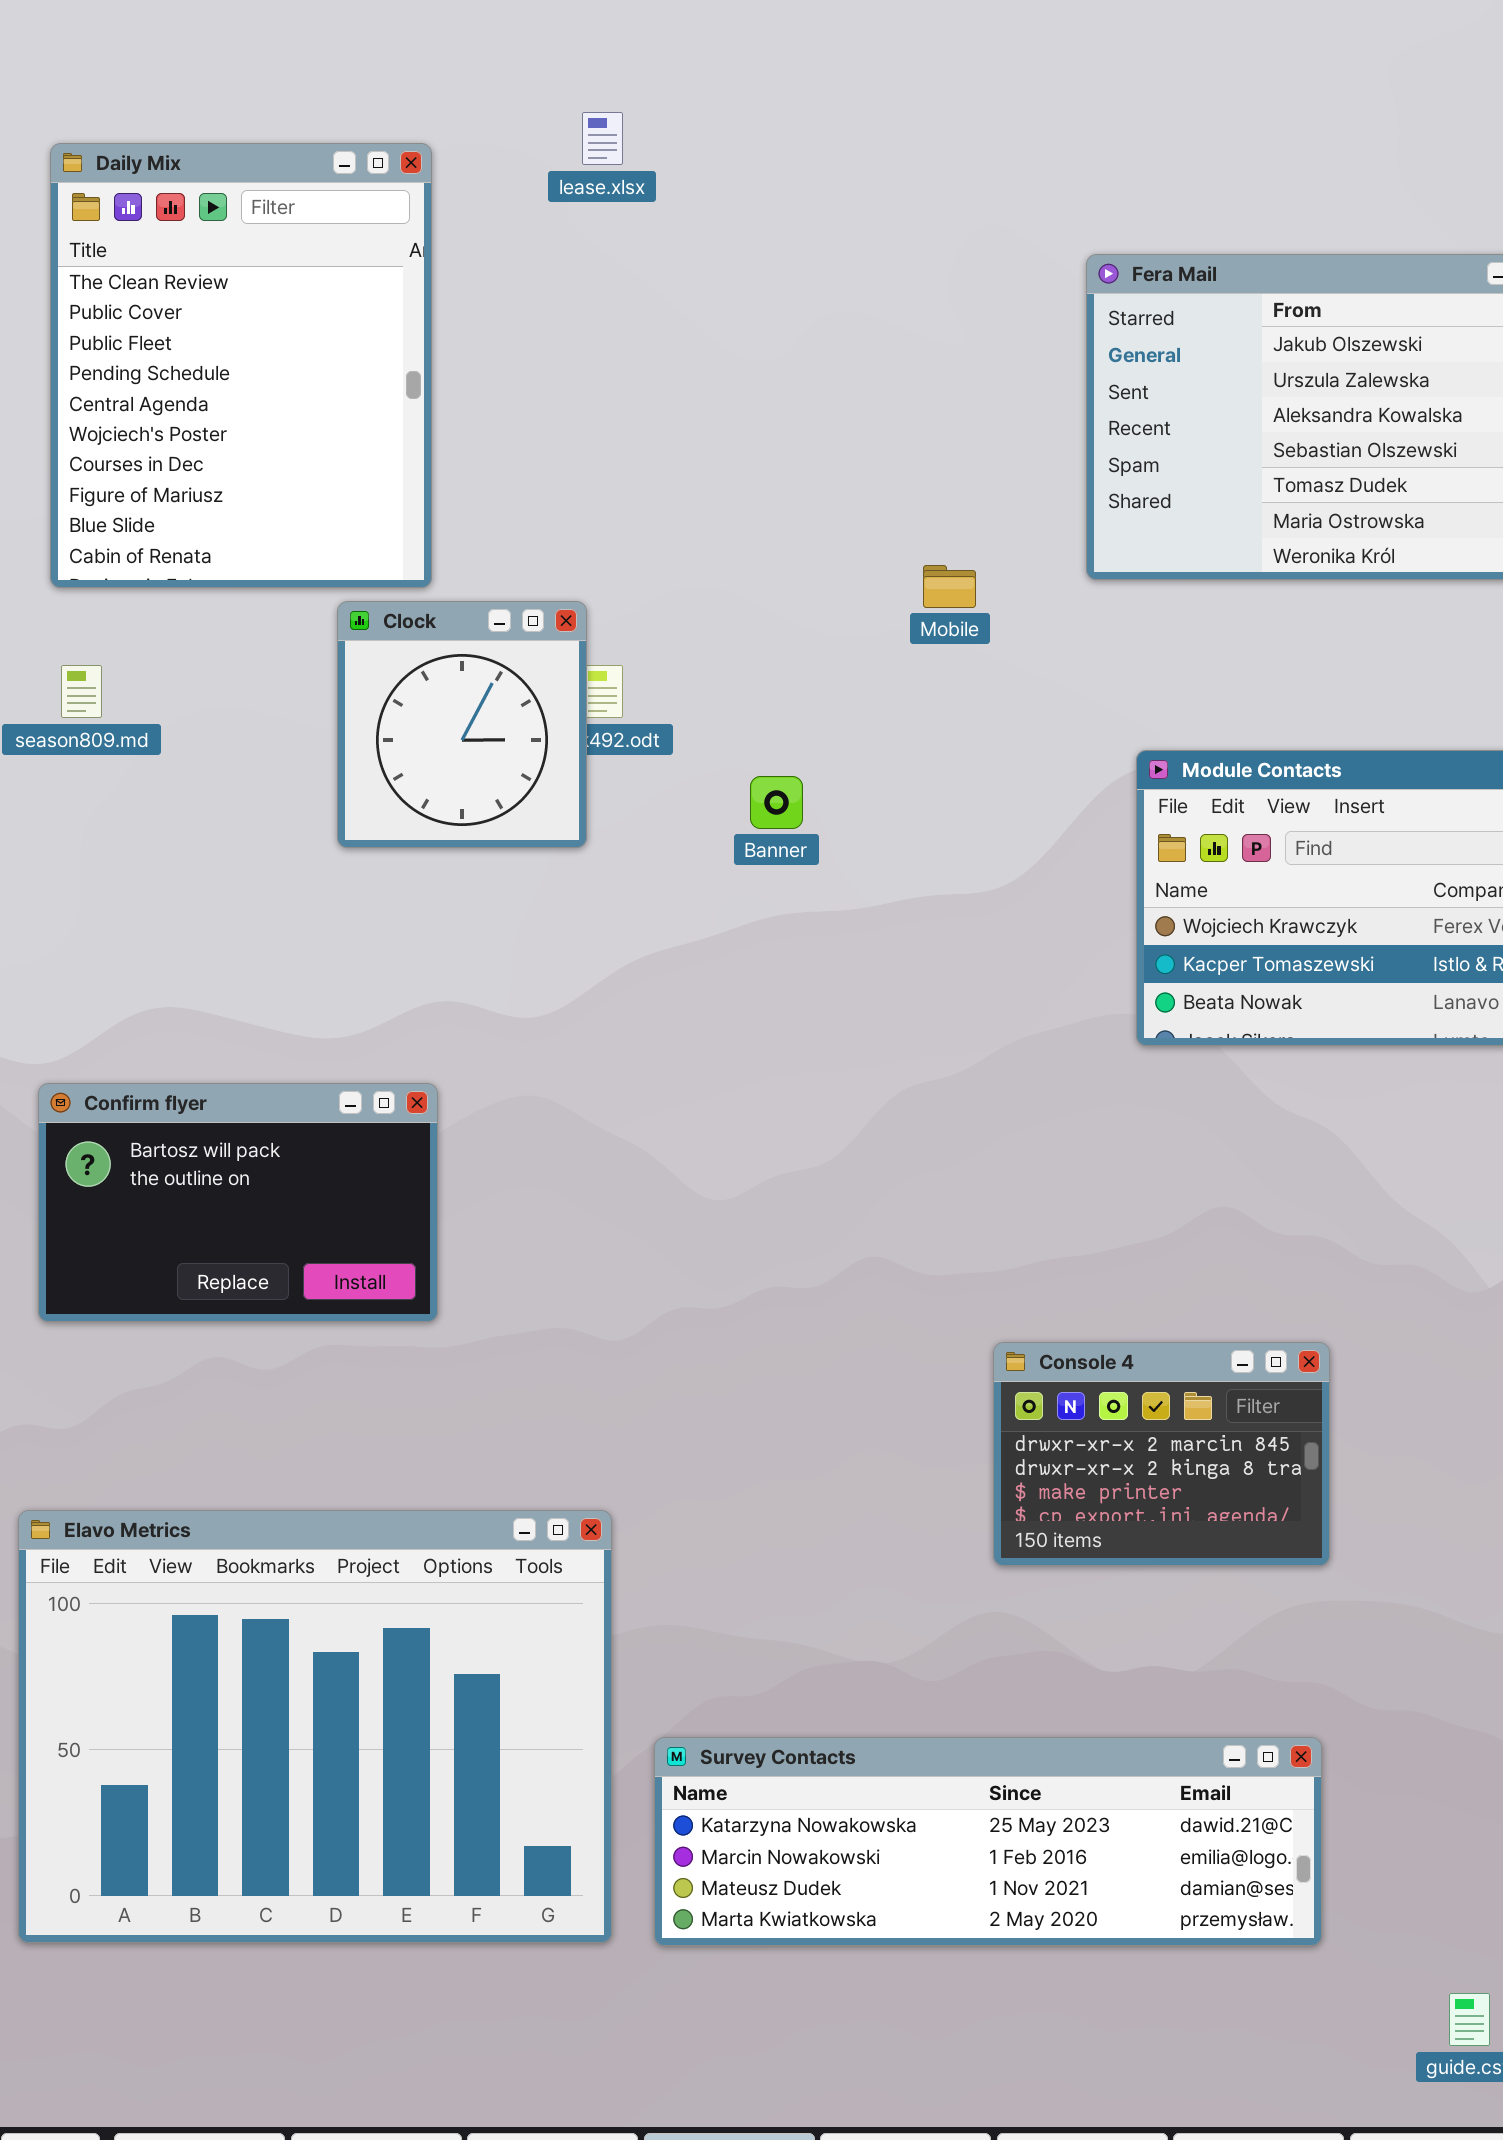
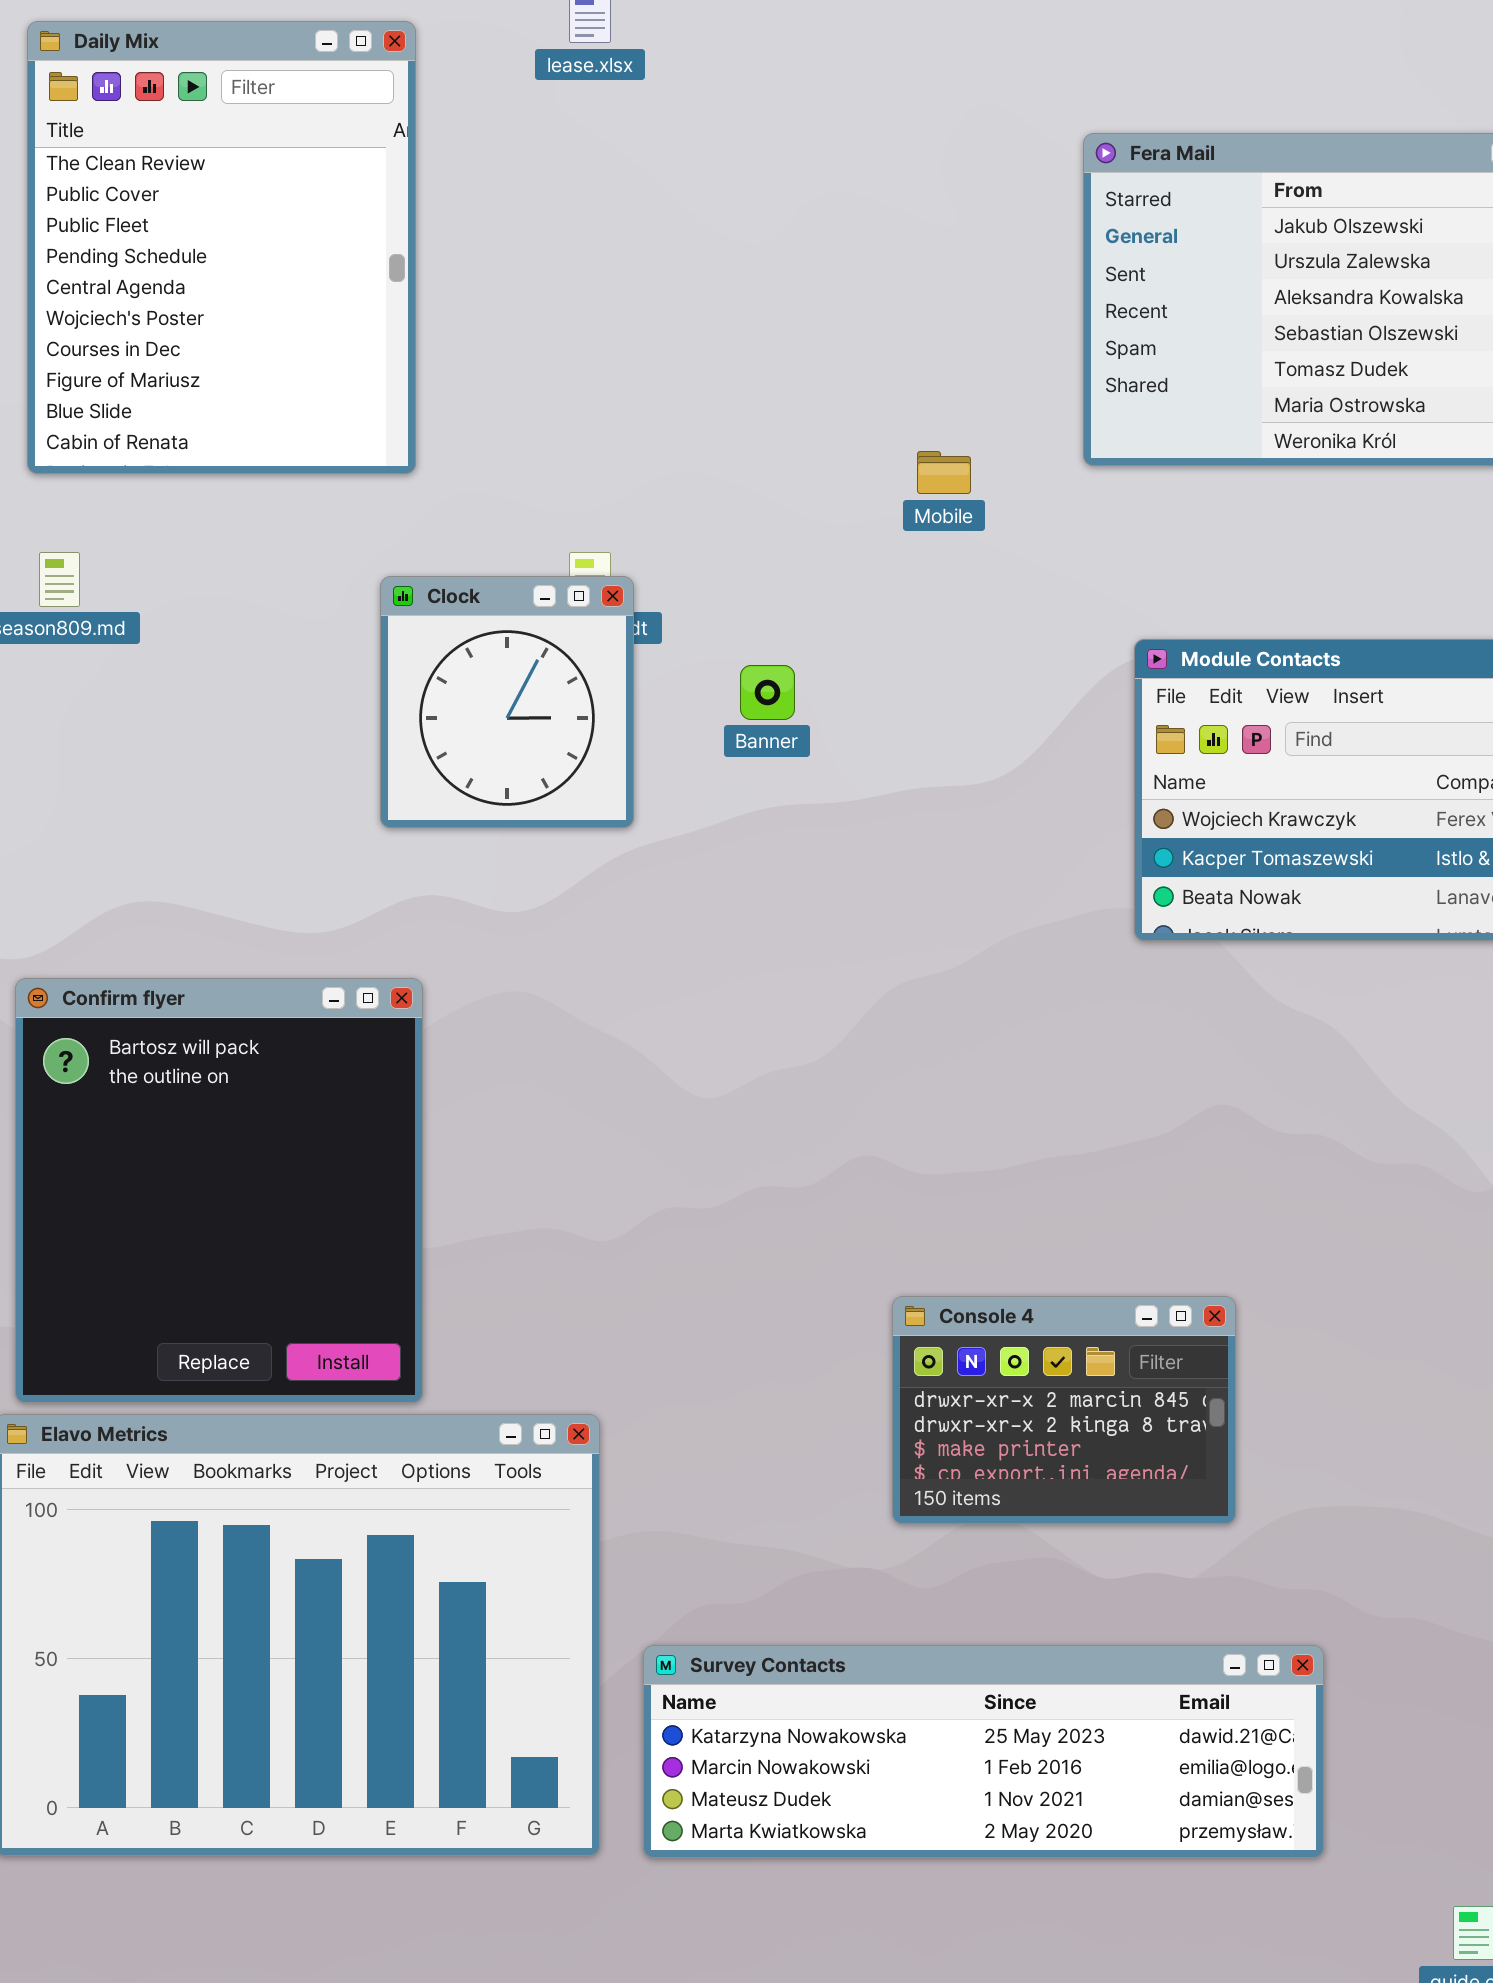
Clock: [337,601,587,848] -> [380,576,634,828], moved
Confirm flyer: [38,1083,438,1322] -> [15,978,423,1403], resized
Console 4: [993,1342,1330,1566] -> [892,1296,1236,1524], moved

